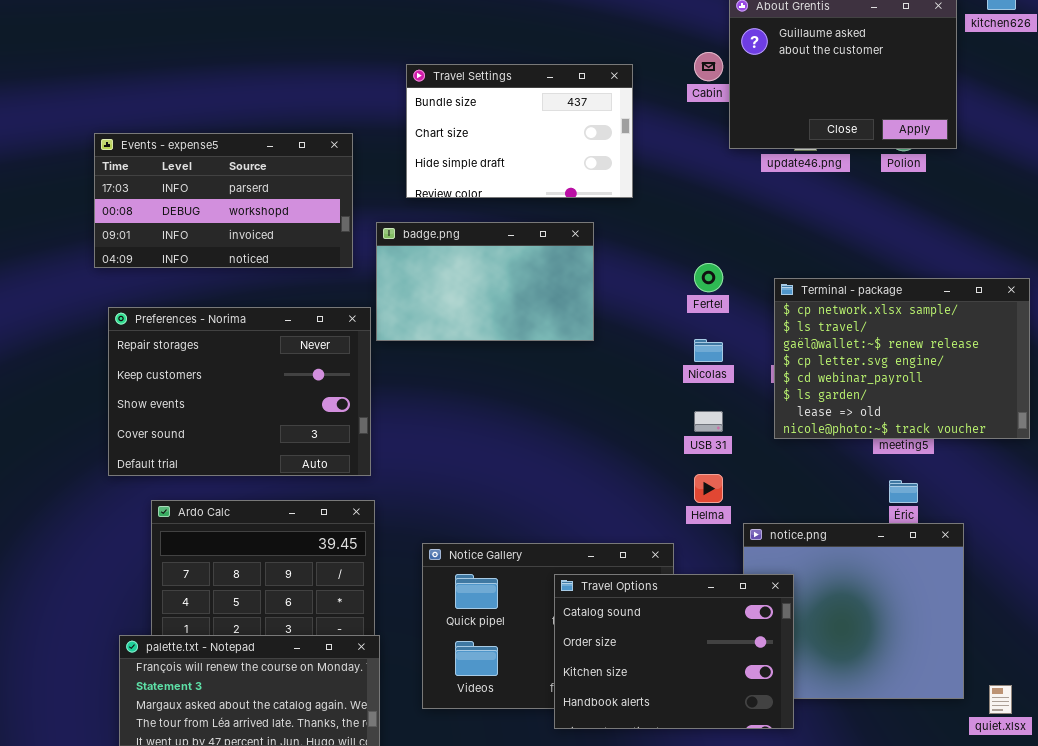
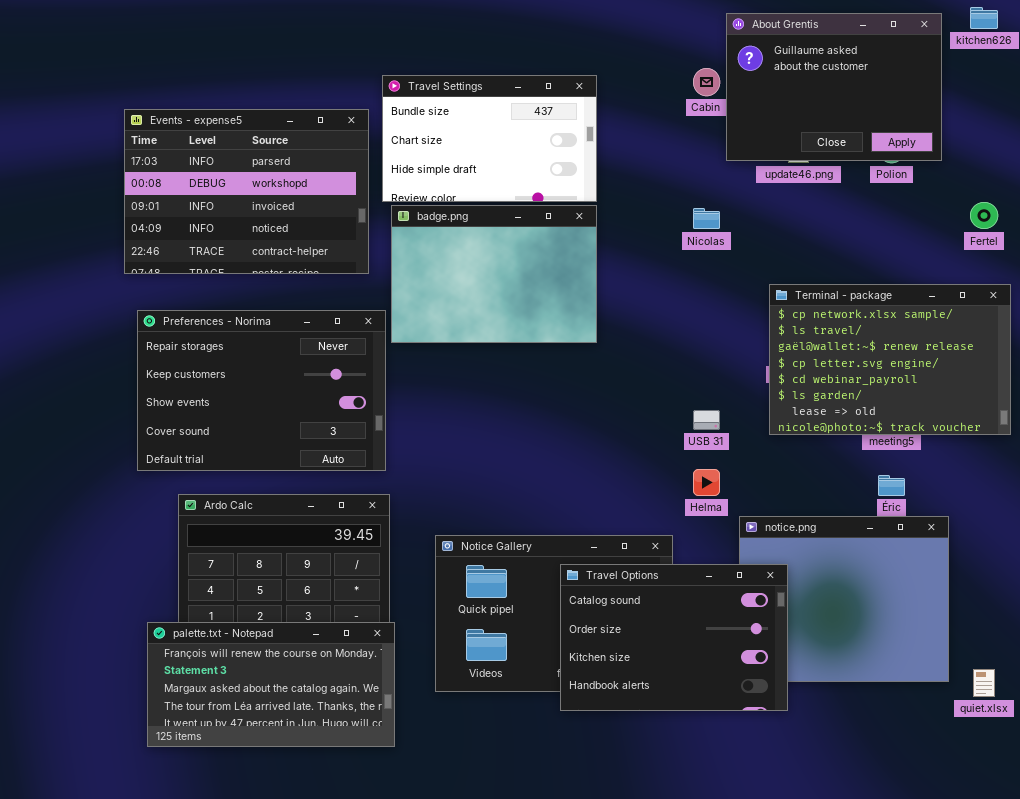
Travel Settings: [406,64,633,198] -> [382,75,597,202], moved
Events - expense5: [94,133,353,268] -> [124,109,369,274], resized
badge.png: [376,222,594,341] -> [391,205,597,343], resized
Fertel: [694,263,723,292] -> [970,202,998,229], moved
Nicolas: [694,339,723,362] -> [693,208,720,229], moved

